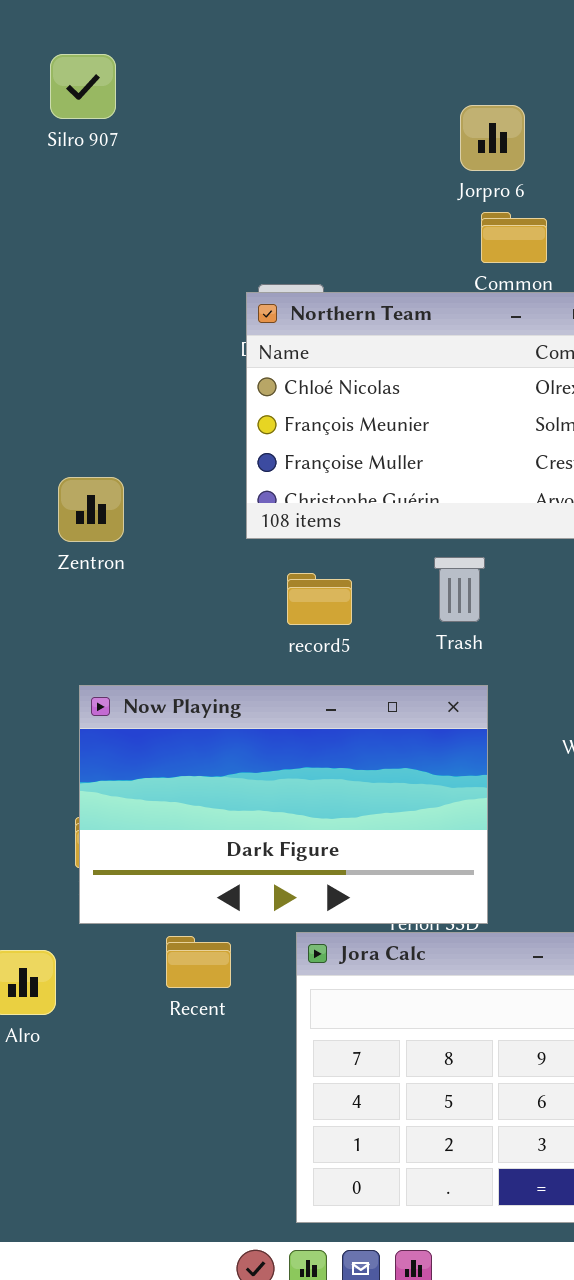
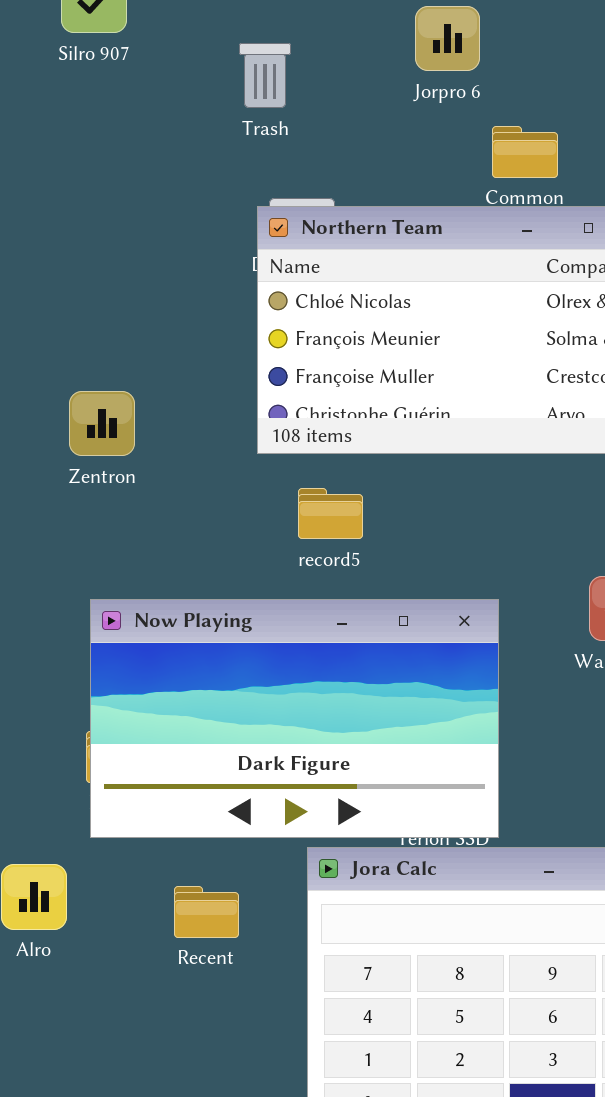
Jorpro 6: [460,105,525,171] -> [415,6,480,71], moved
Trash: [434,557,485,622] -> [239,43,291,108], moved
Recent: [166,936,231,988] -> [174,886,239,938], moved

